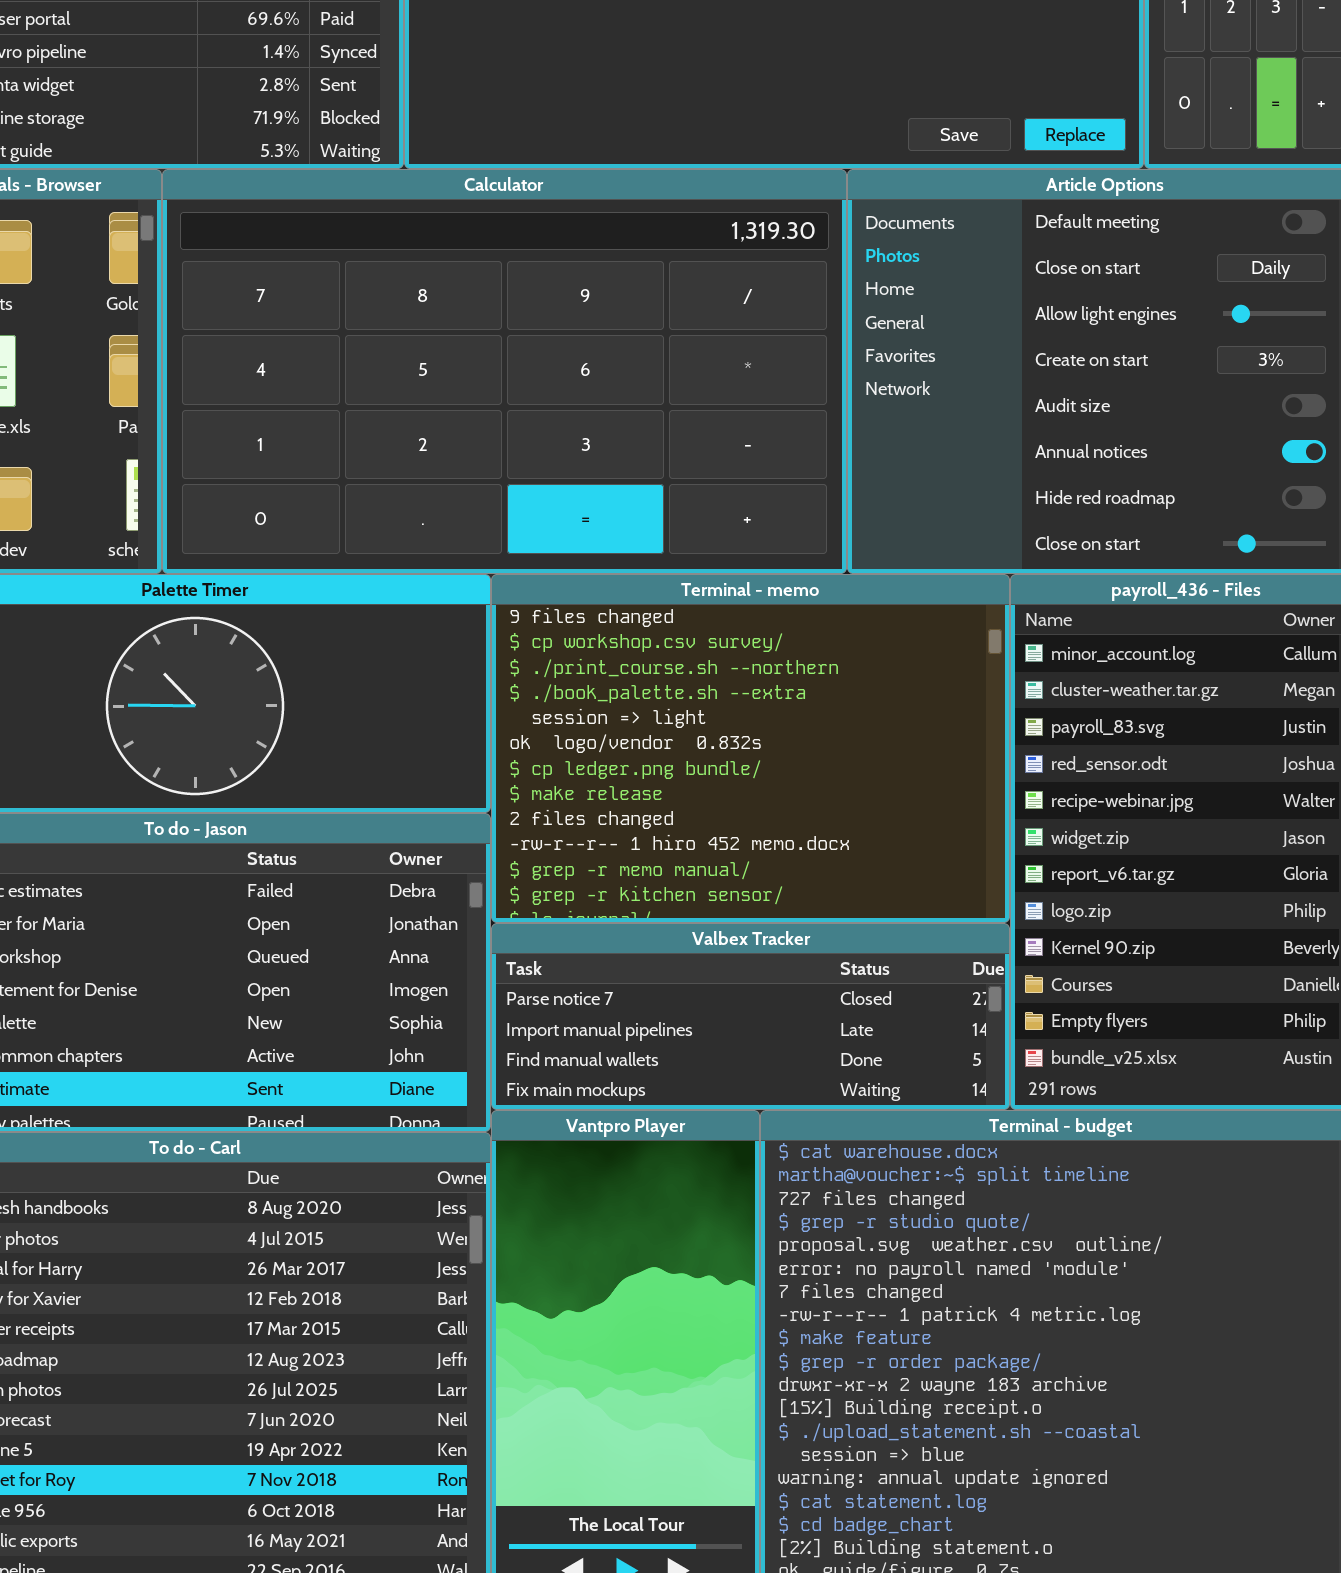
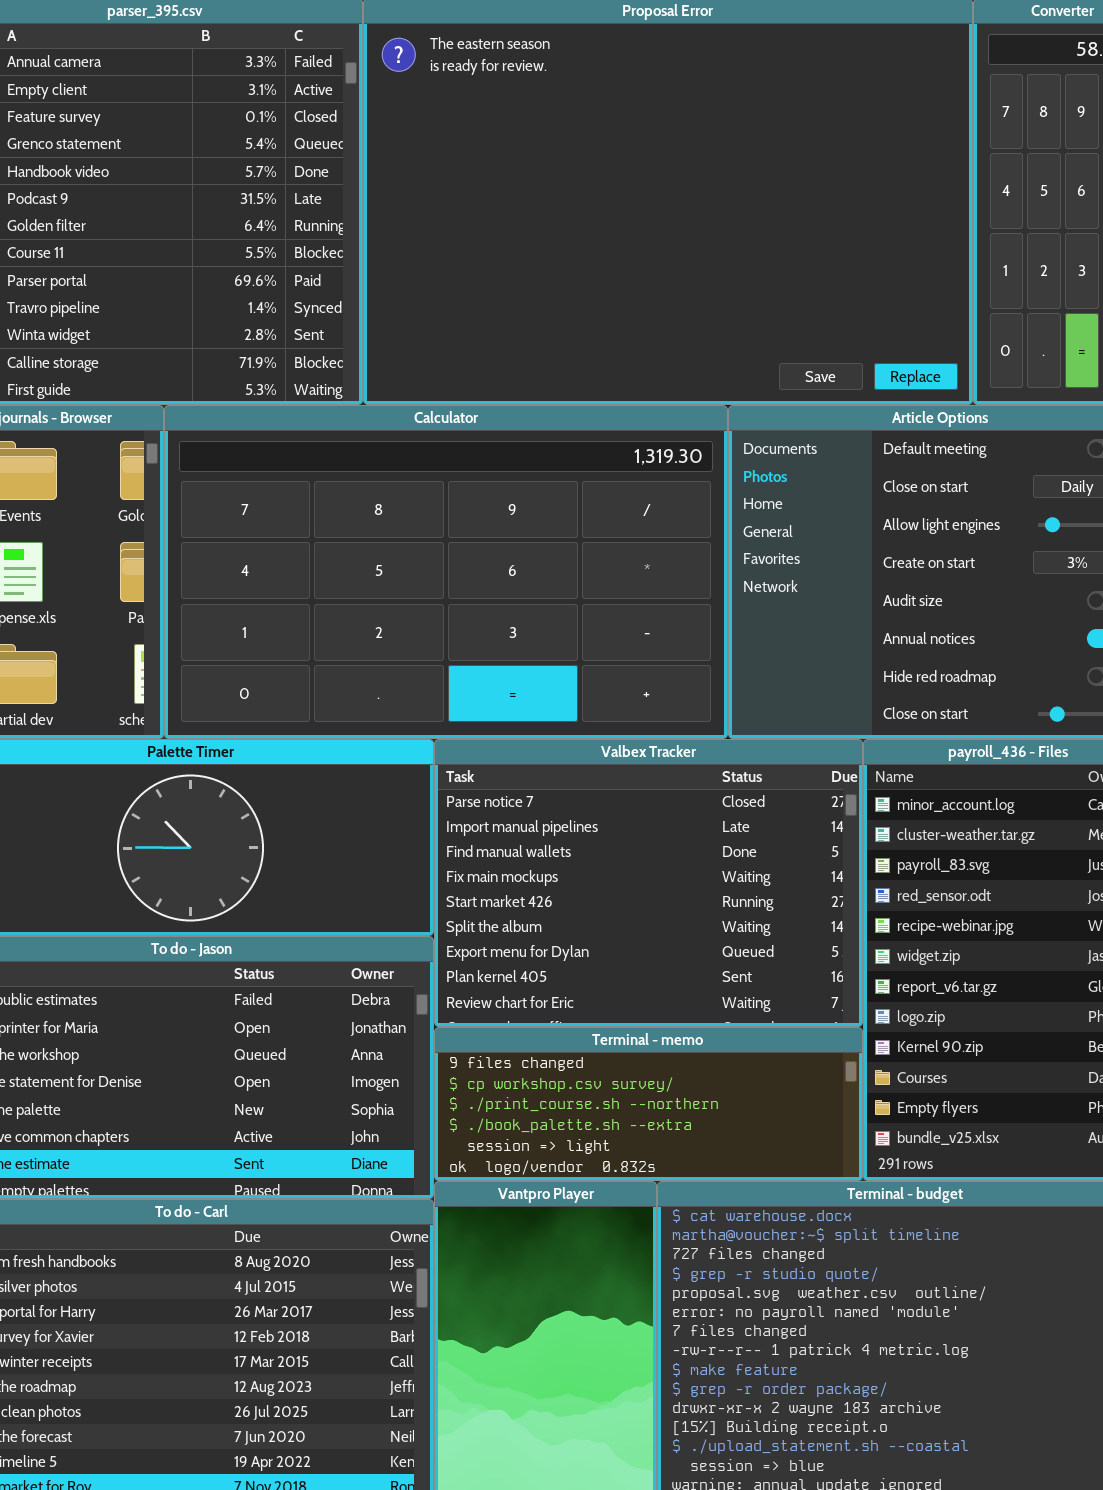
Terminal - memo: [491,574,1010,923] -> [434,1027,863,1181], moved, resized
Valbex Tracker: [491,923,1010,1110] -> [434,739,863,1027], moved, resized

